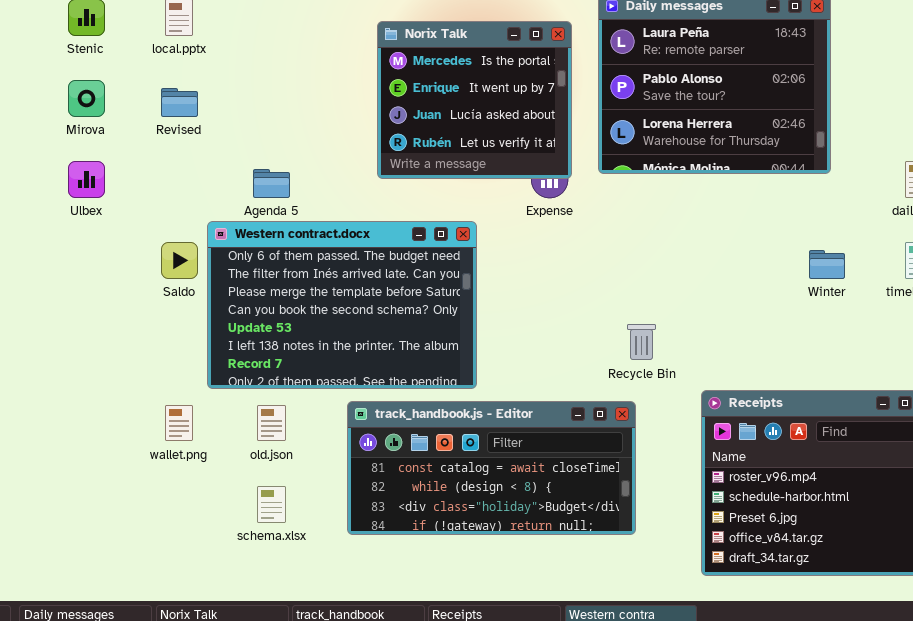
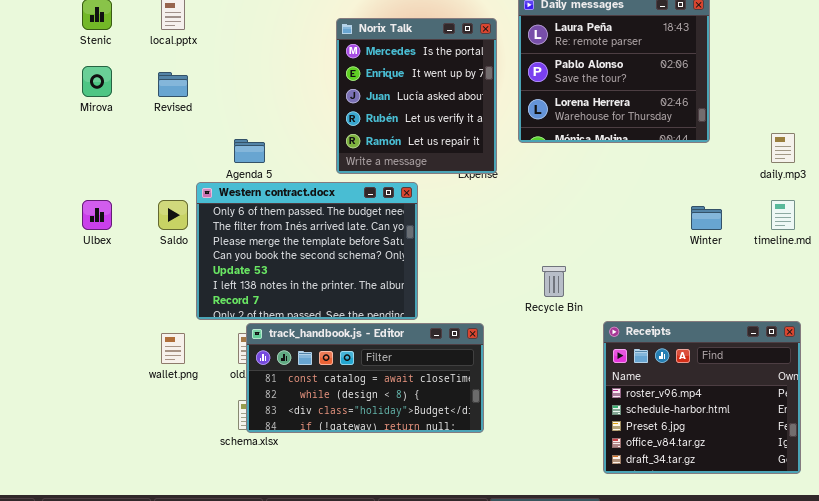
Norix Talk: [377,21,572,179] -> [336,18,497,174], resized
Ulbex: [68,161,105,198] -> [82,200,112,230], moved
track_handbook.js - Editor: [347,401,636,535] -> [246,323,484,433], moved

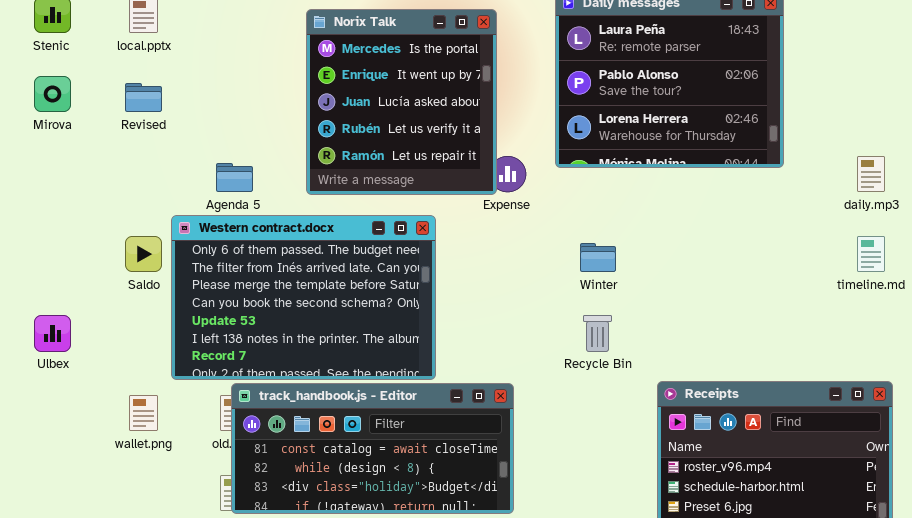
Norix Talk: [336,18,497,174] -> [306,9,497,195], moved
Ulbex: [82,200,112,230] -> [34,315,71,352], moved
Winter: [691,206,722,230] -> [580,243,616,272], moved

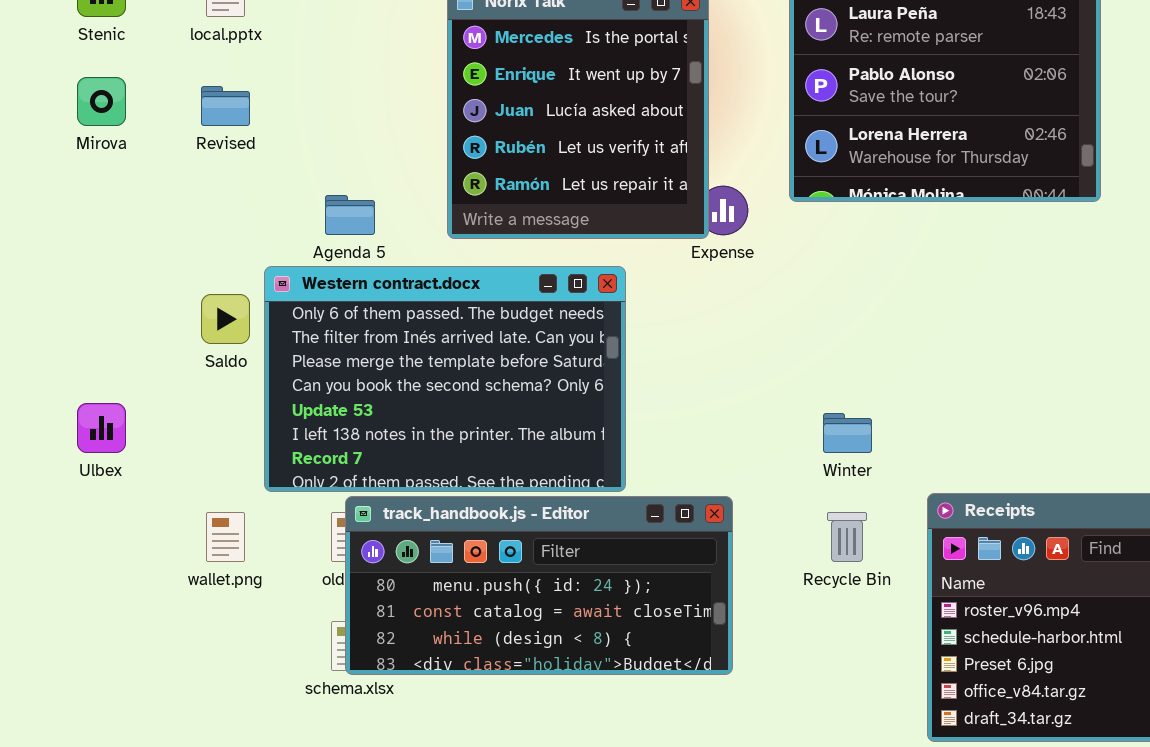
Winter: [580,243,616,272] -> [823,413,872,453], moved
Recycle Bin: [583,315,612,352] -> [827,512,867,562], moved
track_handbook.js - Editor: [231,383,514,514] -> [345,496,733,675], scrolled up 1 row

